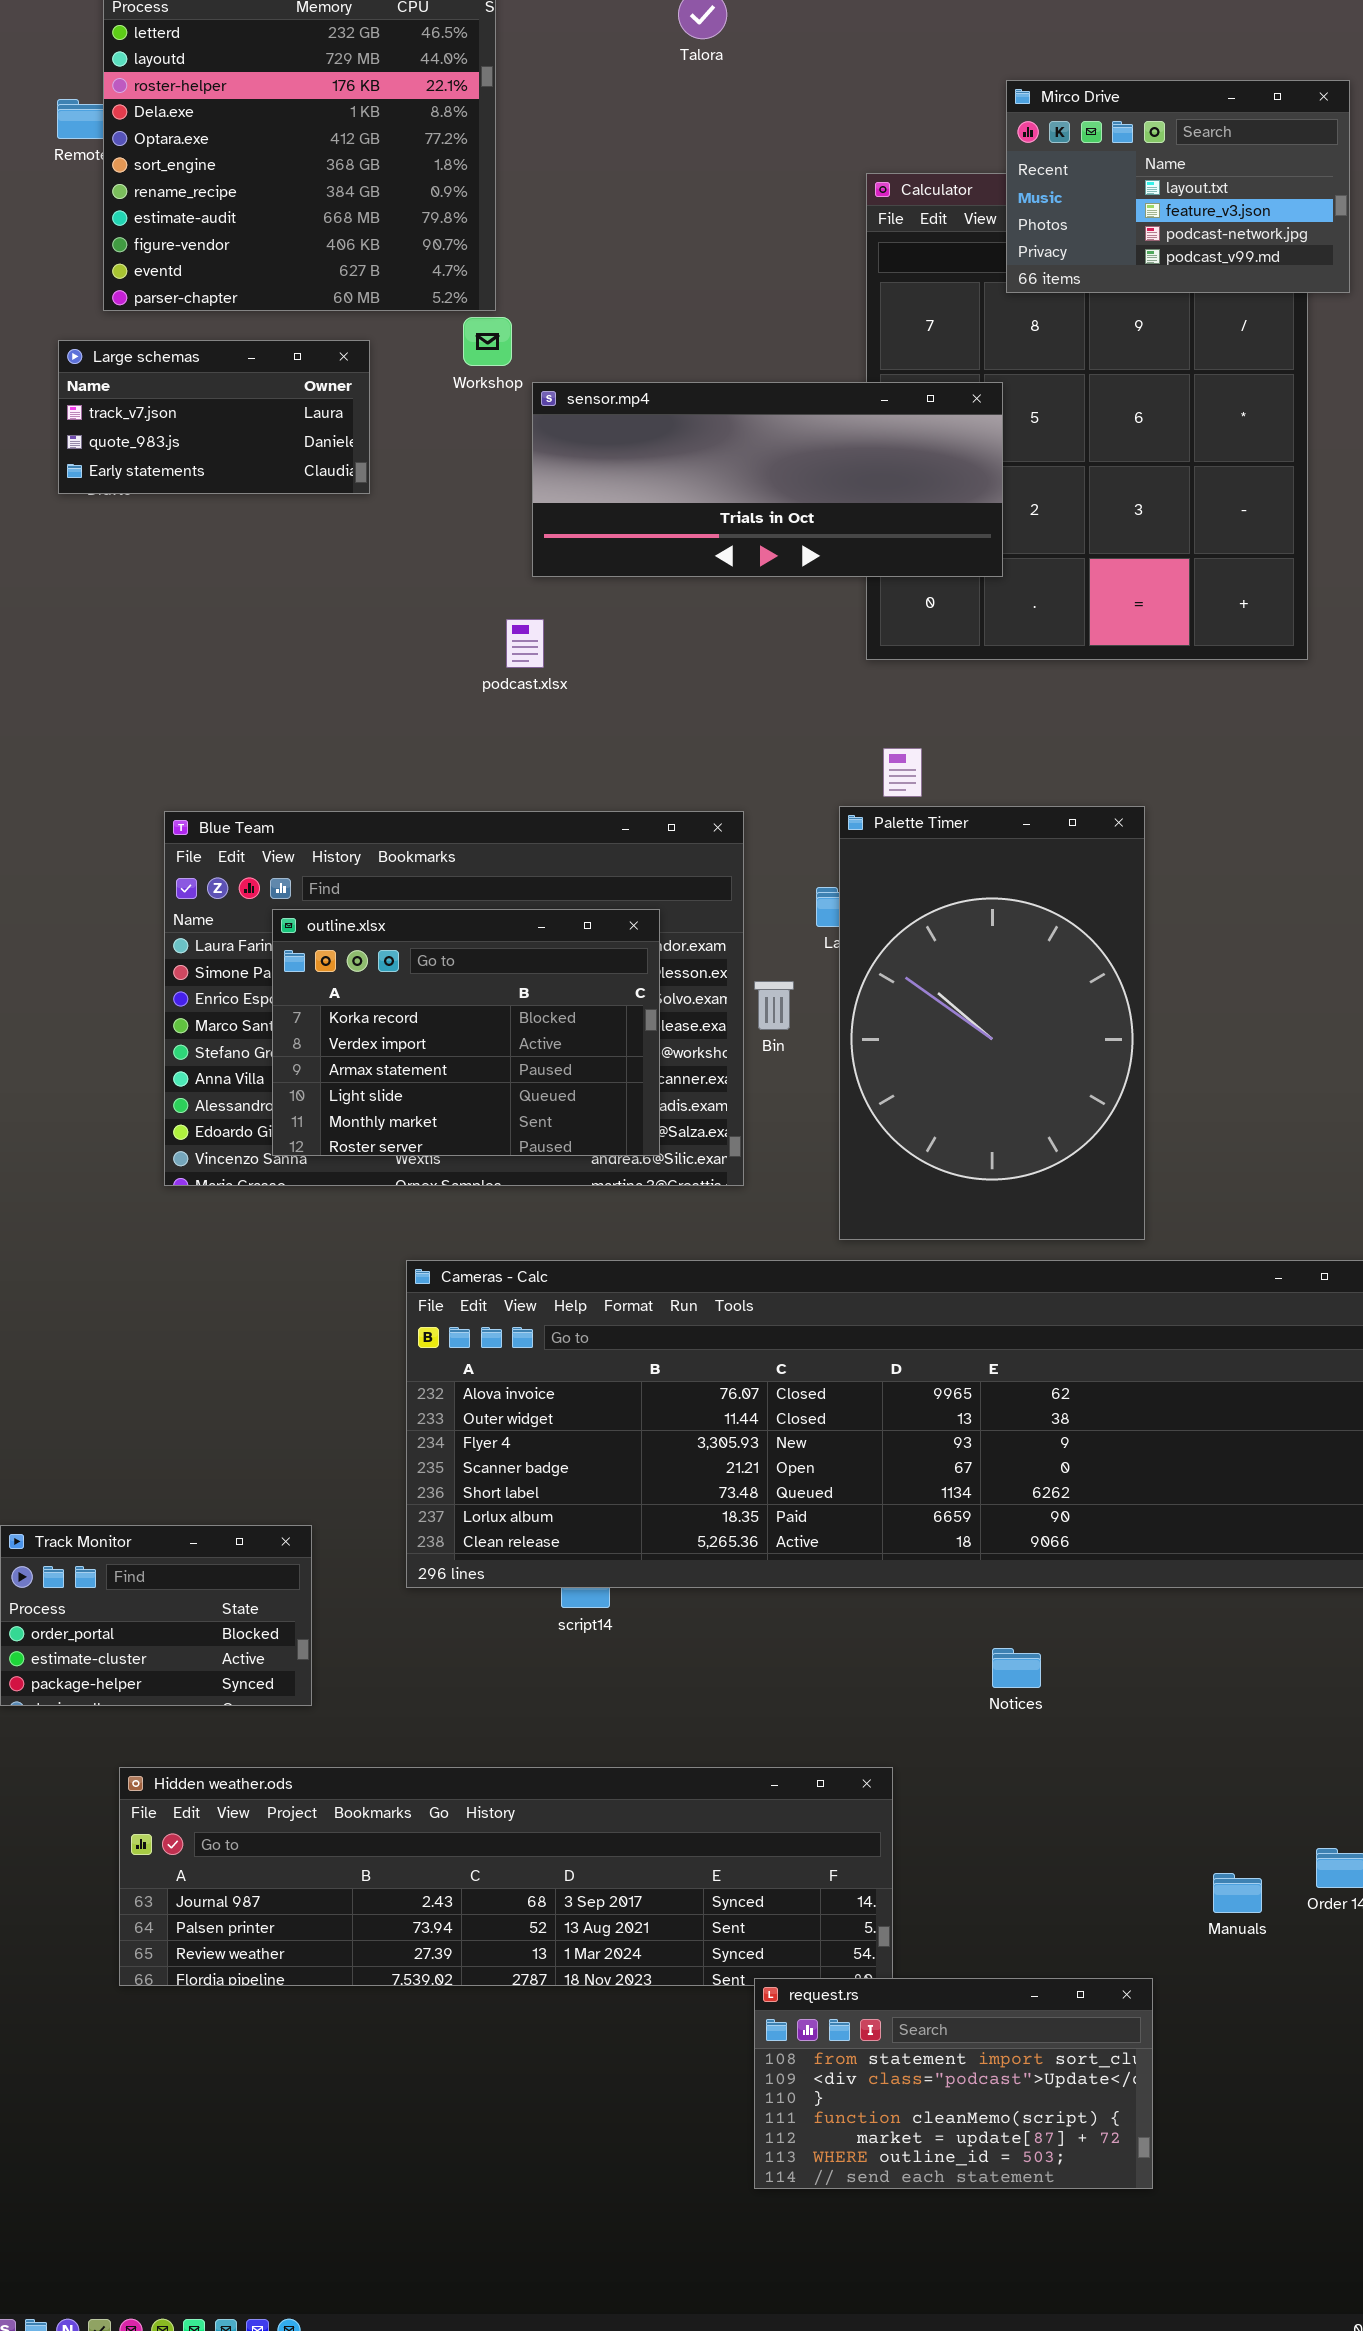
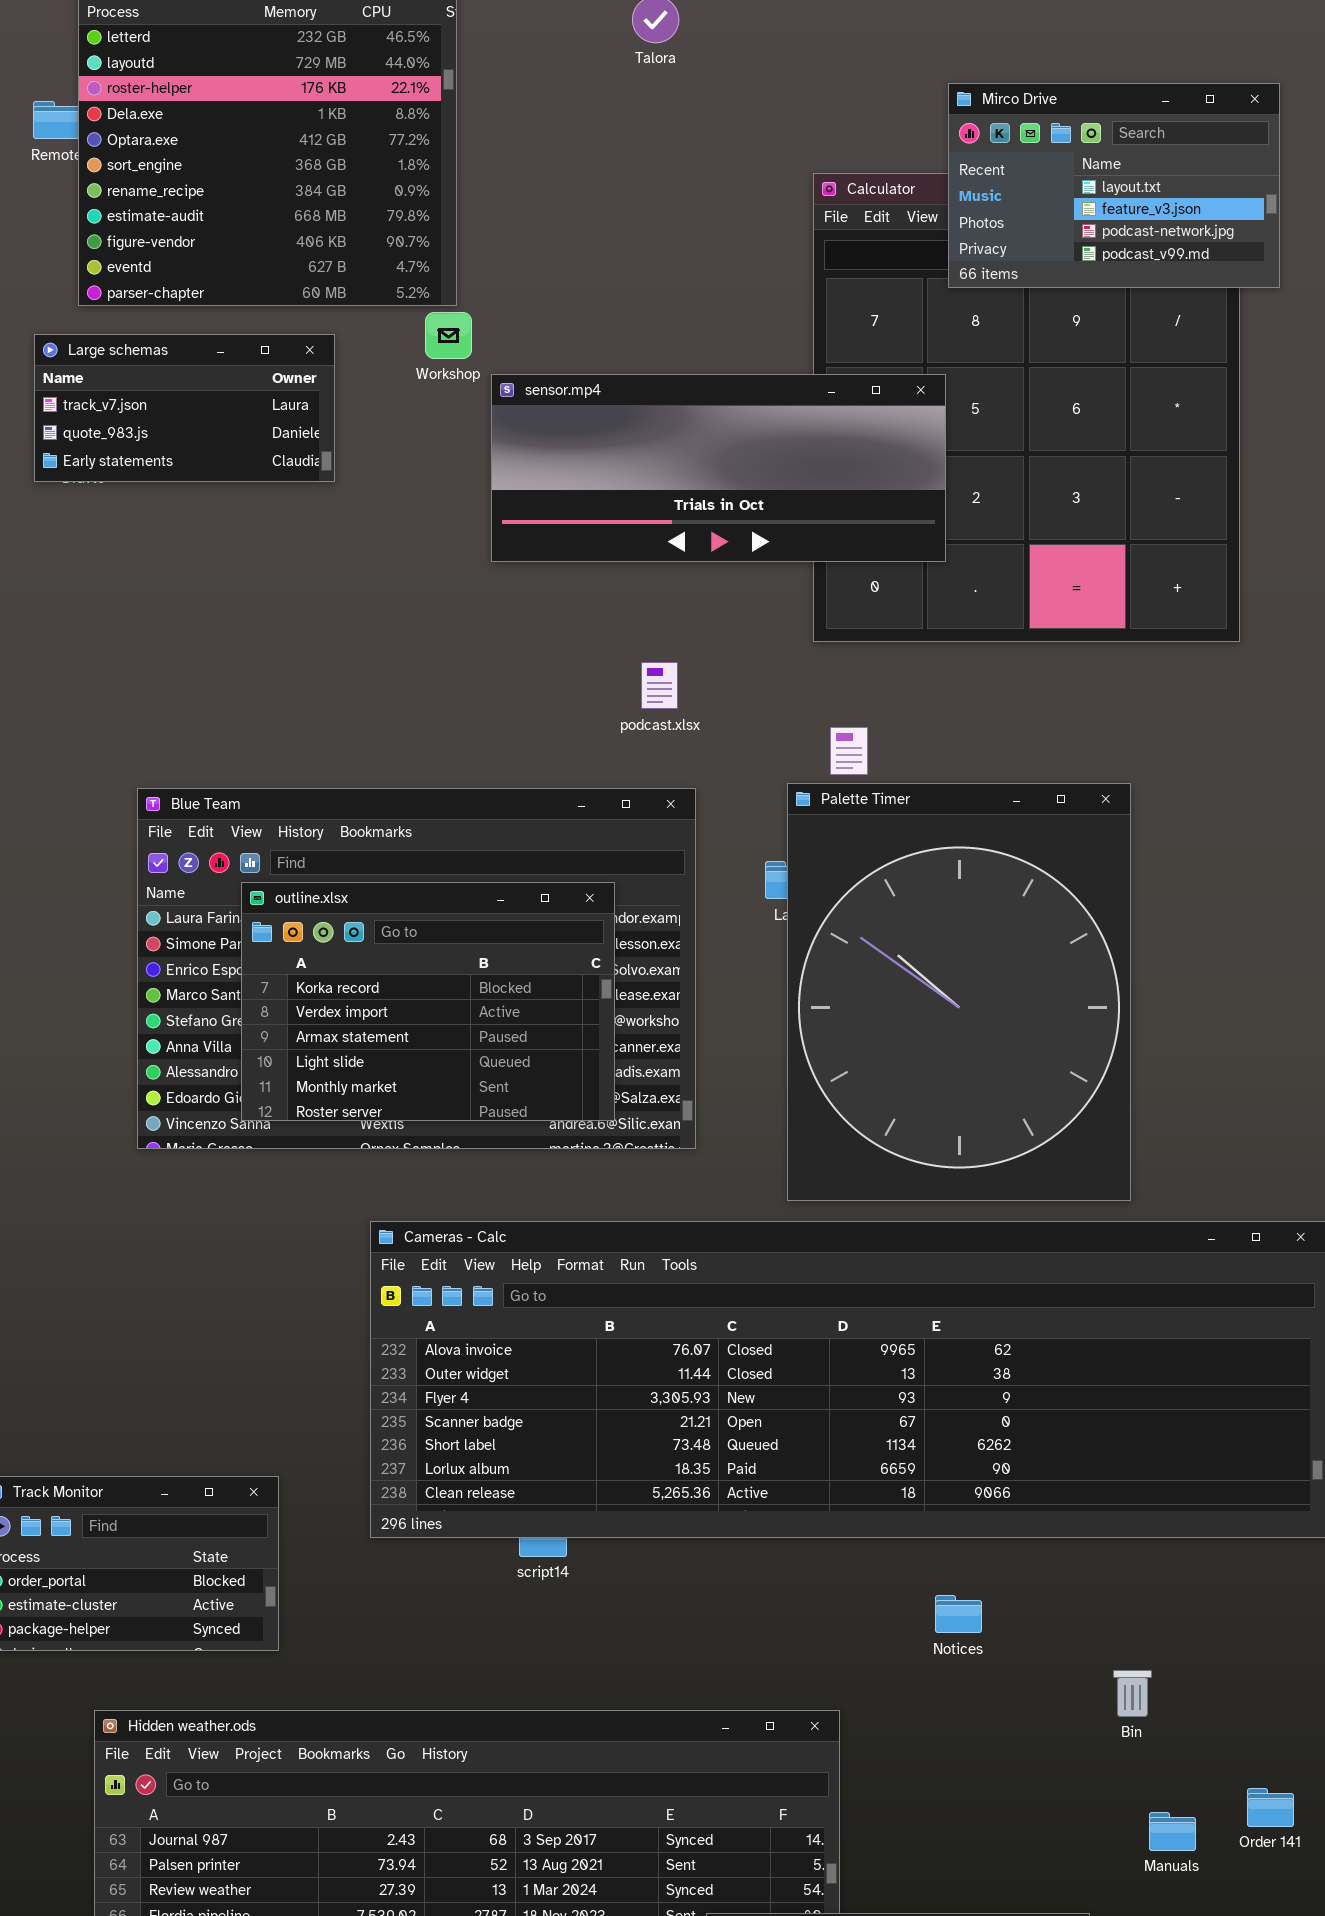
podcast.xlsx: [506,619,544,668] -> [641,662,678,709], moved
Palette Timer: [839,806,1145,1240] -> [787,783,1131,1201], resized
Bin: [754,981,794,1030] -> [1113,1670,1152,1717], moved

